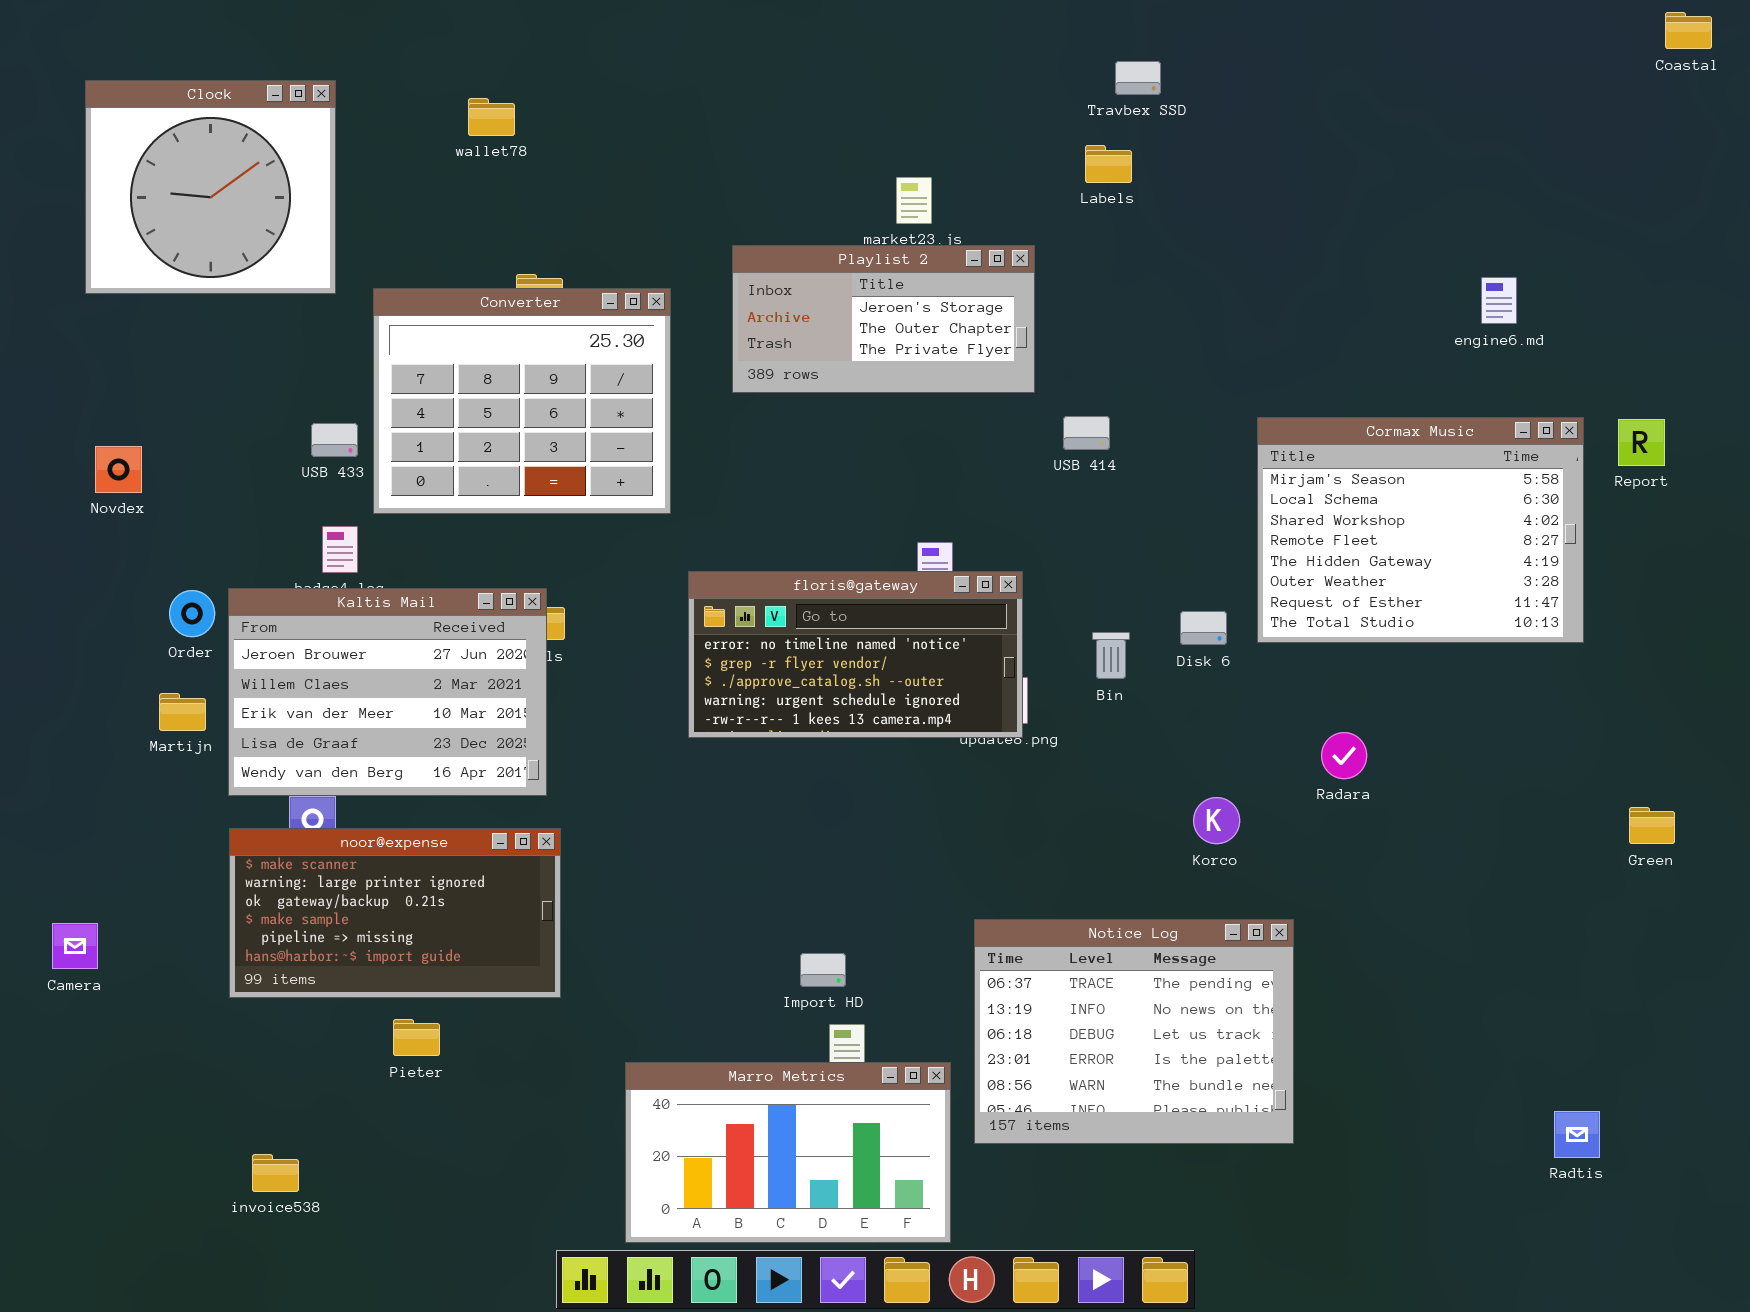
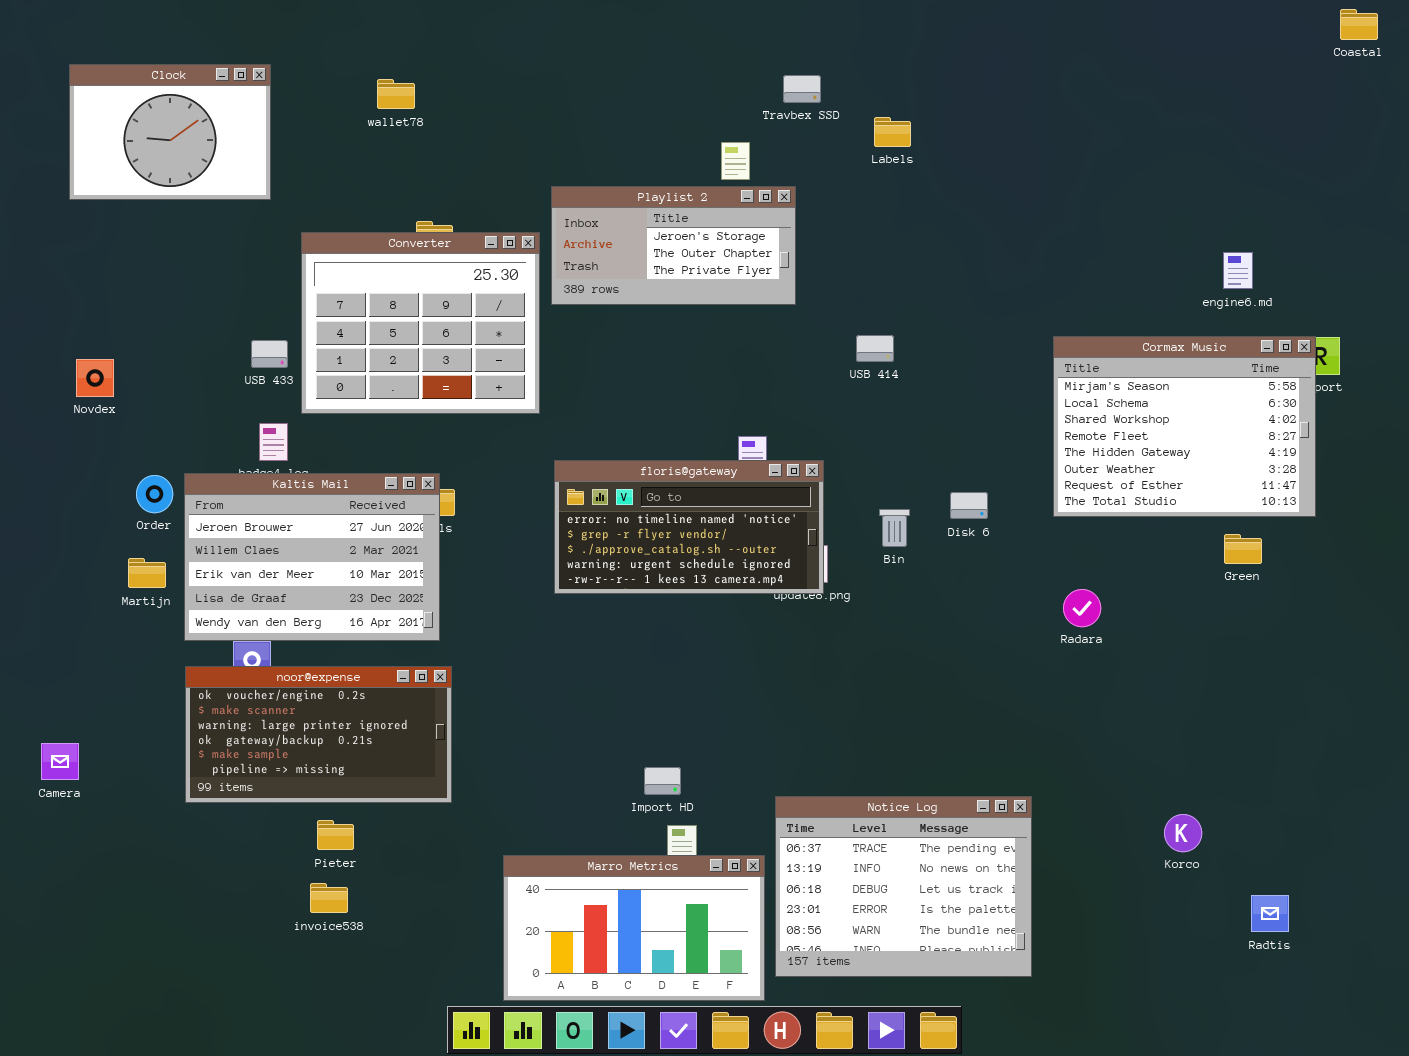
Travbex SSD: [1115,61,1161,95] -> [783,75,821,103], moved
Clock: [85,80,336,294] -> [69,64,271,200], resized
Playlist 2: [732,245,1035,393] -> [551,186,796,305], moved
engine6.md: [1481,277,1517,324] -> [1223,252,1253,289], moved
Cormax Music: [1257,417,1584,643] -> [1053,336,1316,517], moved
Korco: [1193,797,1240,844] -> [1164,814,1202,852], moved
Green: [1629,807,1675,844] -> [1224,534,1262,564], moved
noor@expense: [229,828,561,998] -> [185,666,452,803], scrolled up 1 row
Notice Log: [974,919,1294,1144] -> [775,796,1032,977], moved
invoice538: [252,1154,299,1192] -> [310,883,348,913], moved

